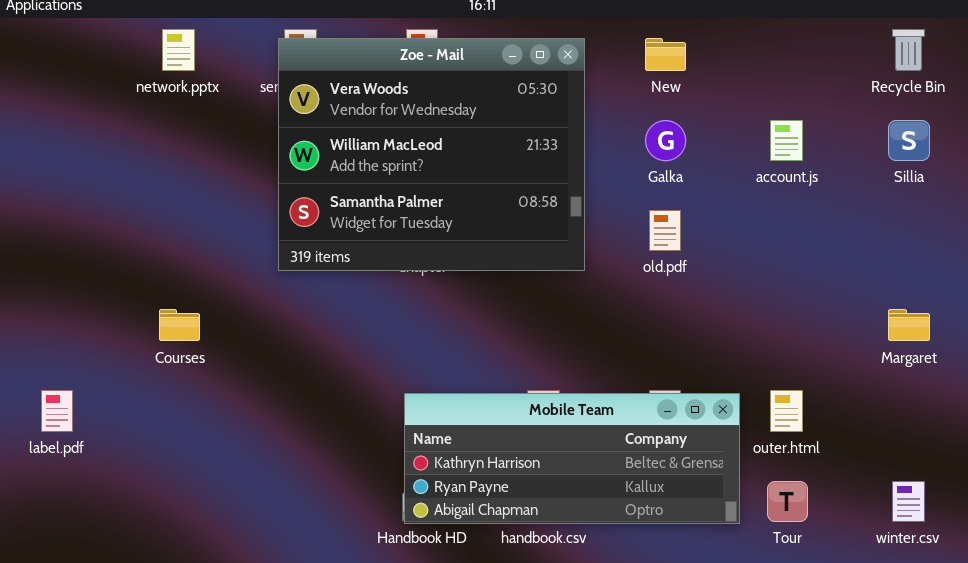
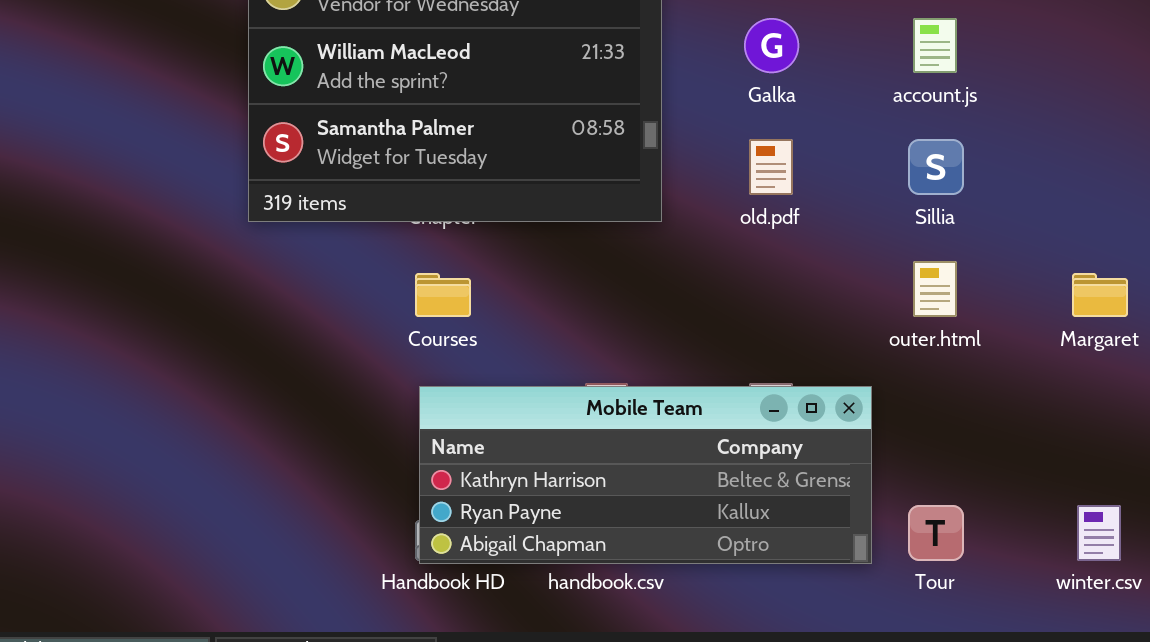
Sillia: [888,120,930,161] -> [908,139,964,195], moved
Courses: [159,309,200,341] -> [415,273,471,317], moved
outer.html: [770,390,803,432] -> [913,261,957,317], moved

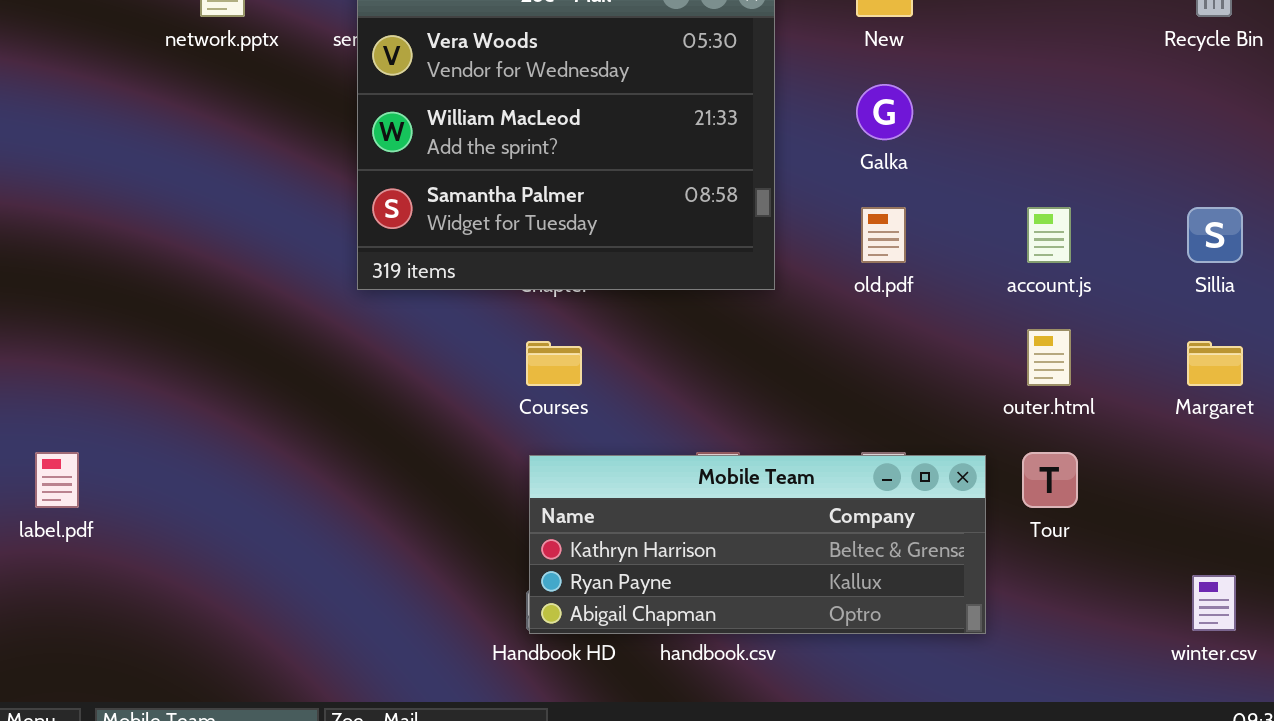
account.js: [913,18,957,73] -> [1027,207,1071,263], moved
Sillia: [908,139,964,195] -> [1187,207,1243,263], moved
Tour: [908,505,964,561] -> [1022,452,1078,508], moved

